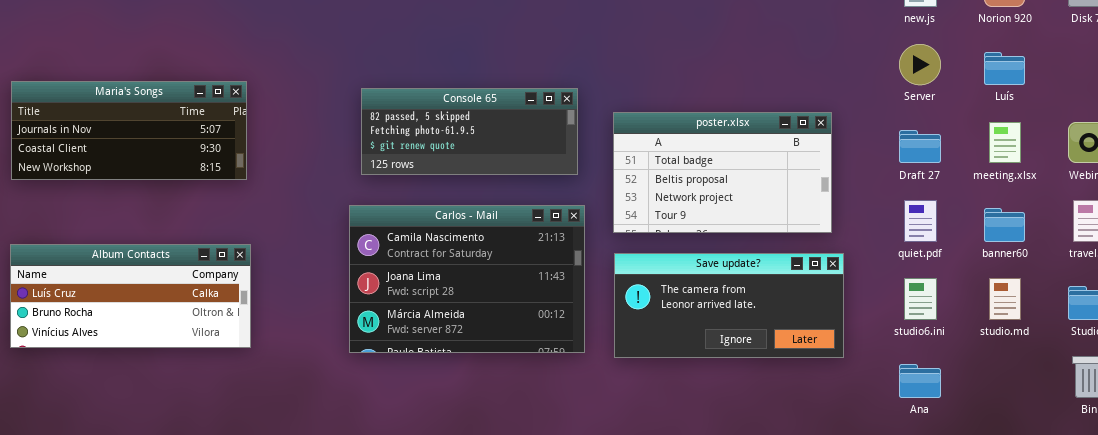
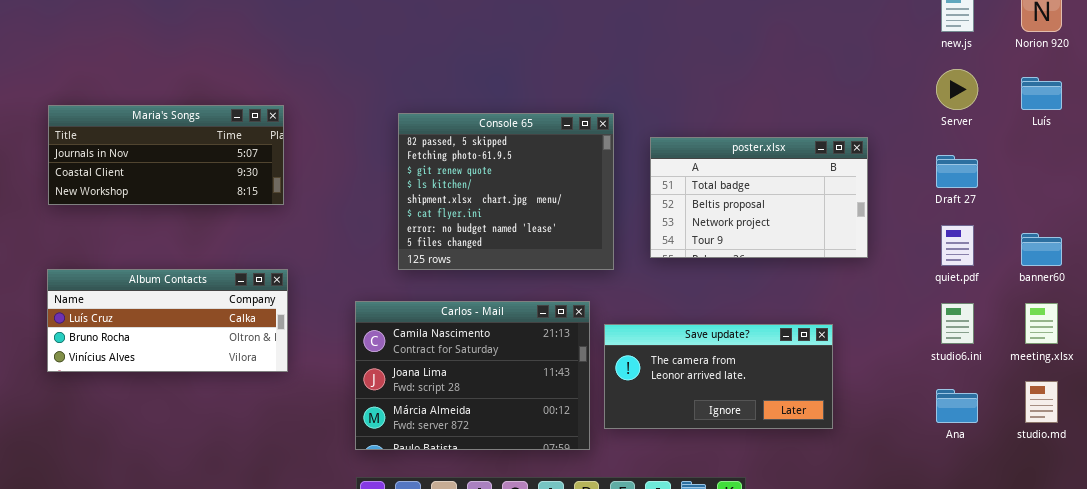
Console 65: [361,88,578,175] -> [398,113,614,270], resized
meeting.xlsx: [989,122,1021,163] -> [1025,303,1058,344], moved
Carlos - Mail: [349,205,585,353] -> [355,301,590,450], moved
Save update?: [614,253,844,358] -> [604,324,833,429], moved
studio.md: [989,278,1021,320] -> [1025,381,1058,423], moved

